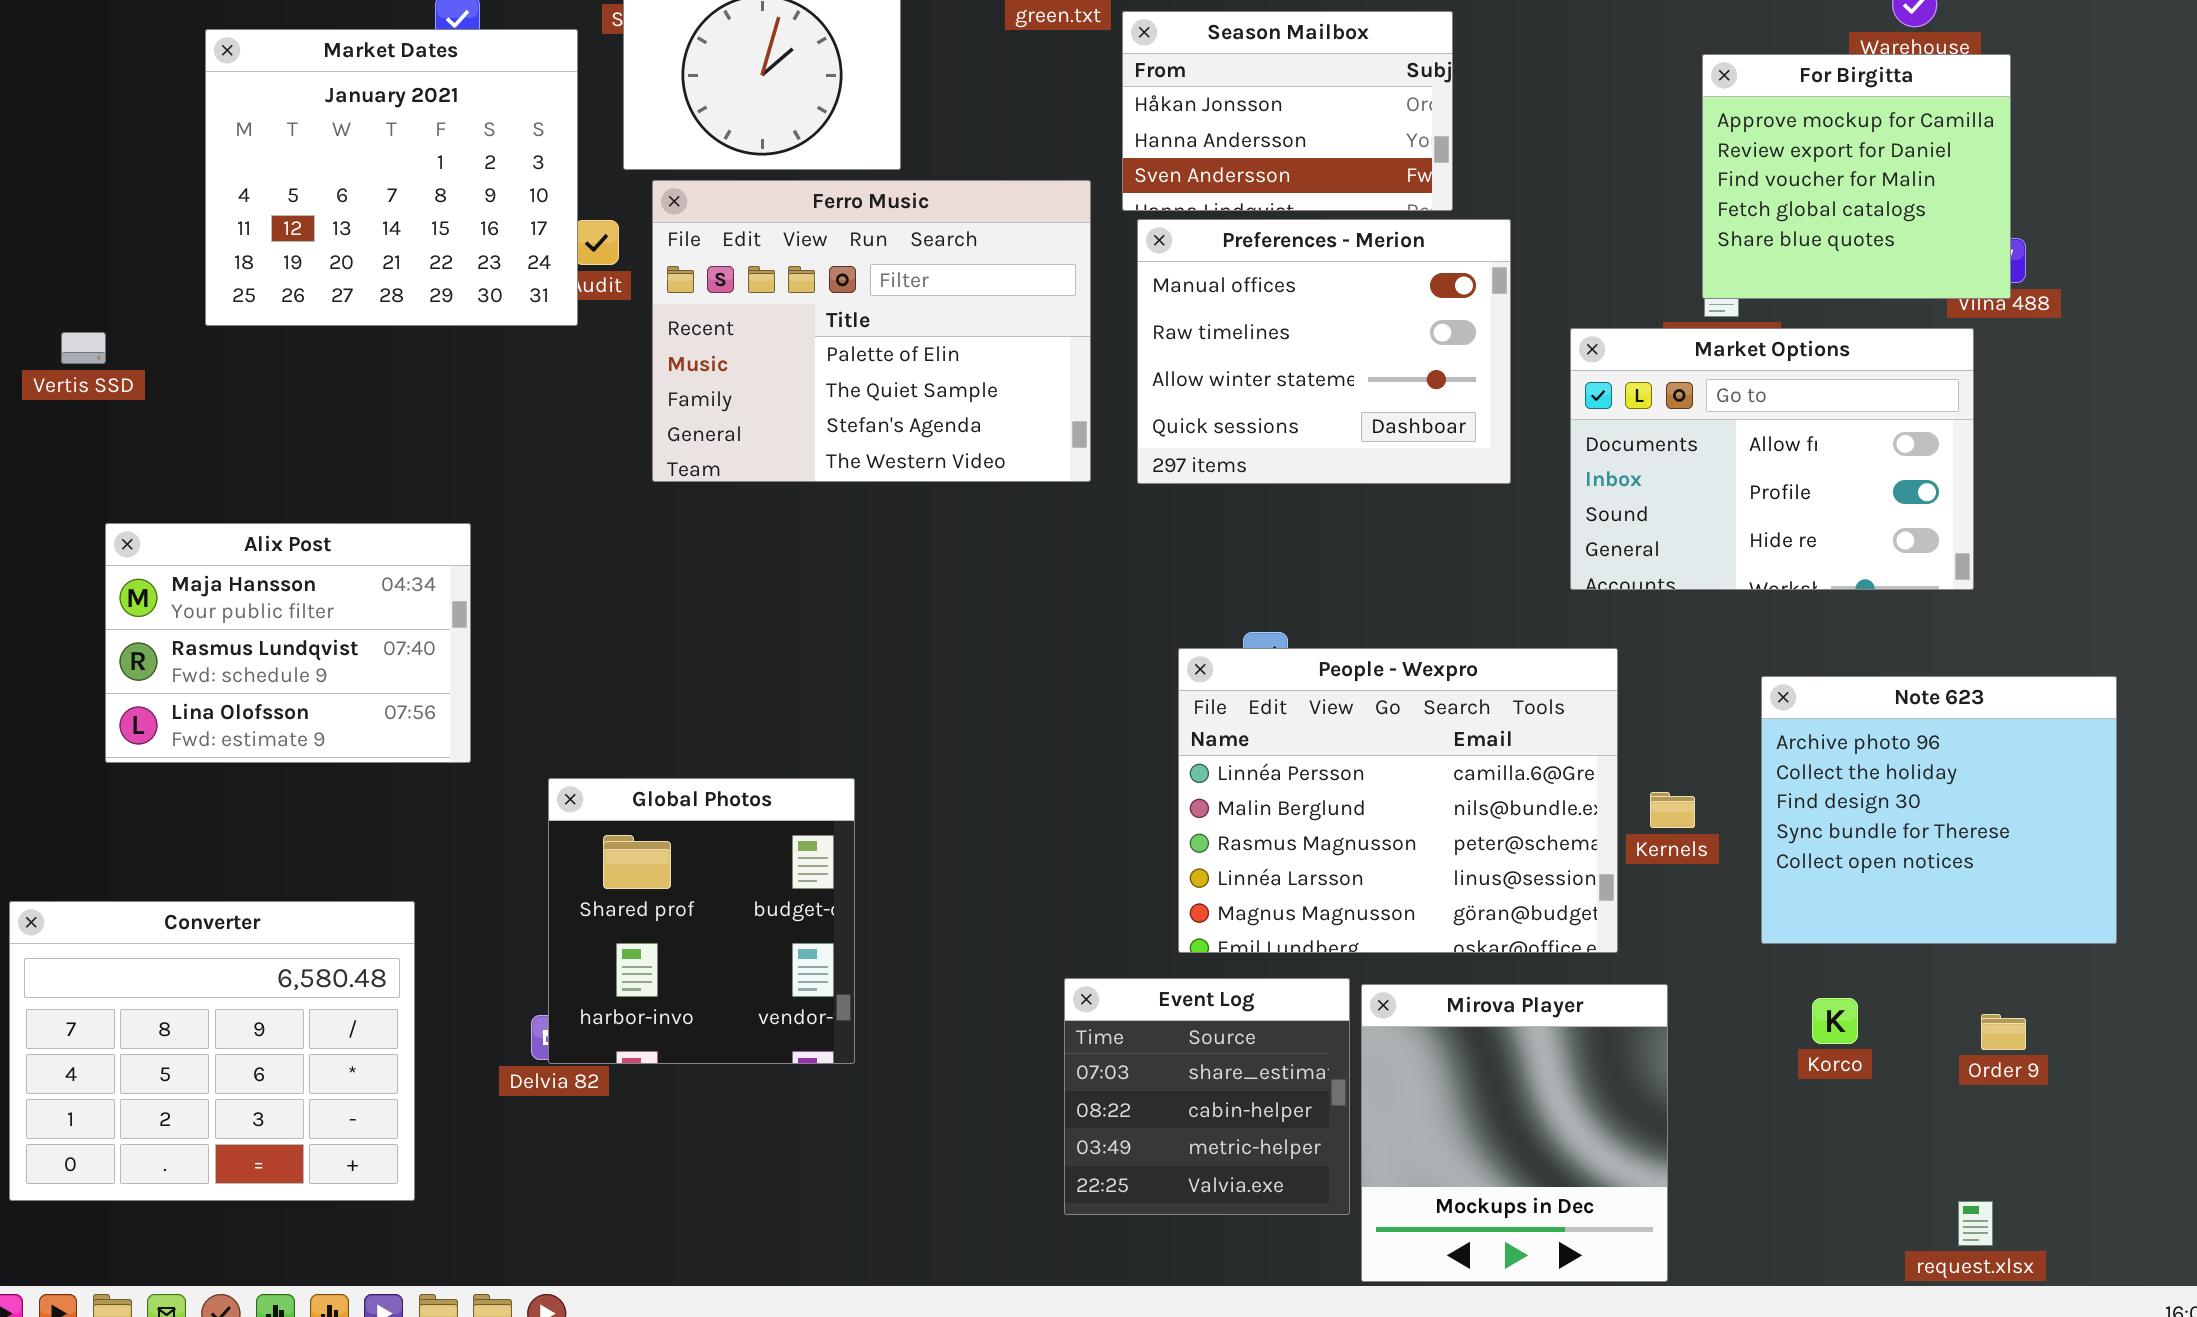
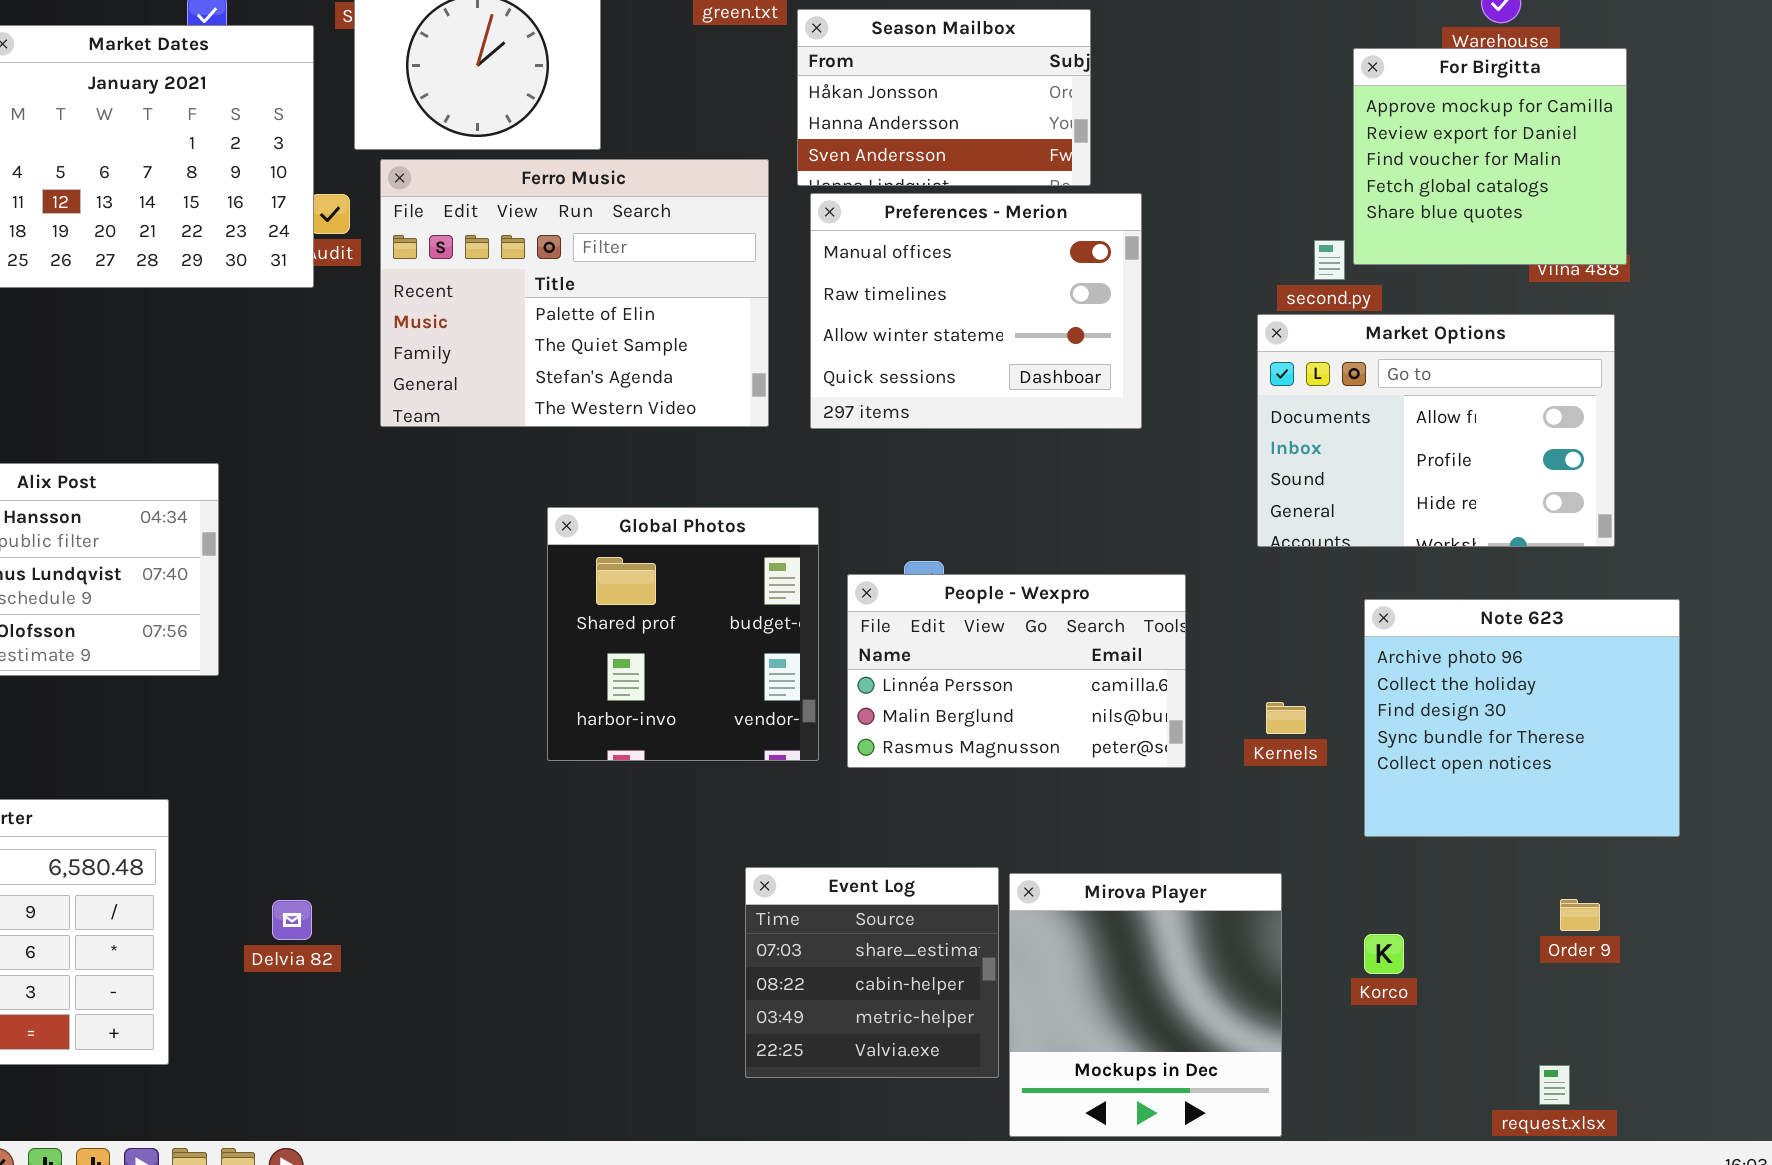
For Birgitta: [1702,54,2011,299] -> [1353,48,1627,265], moved
Market Options: [1570,328,1974,590] -> [1257,314,1615,547], moved
People - Wexpro: [1178,648,1618,953] -> [847,574,1186,768], resized
Global Photos: [548,778,855,1064] -> [547,507,819,761], moved
Korco: [1812,998,1858,1044] -> [1364,934,1404,974], moved

